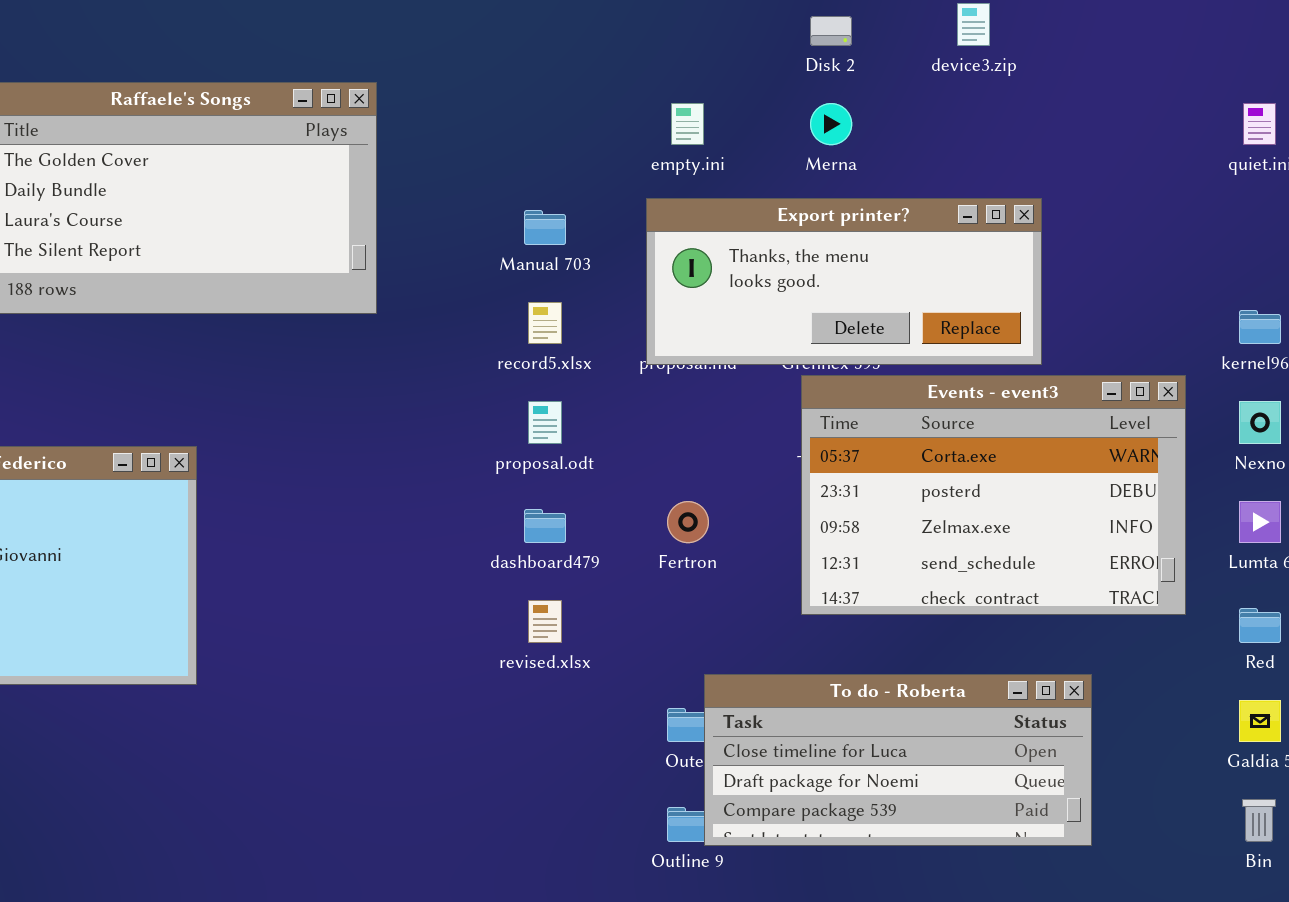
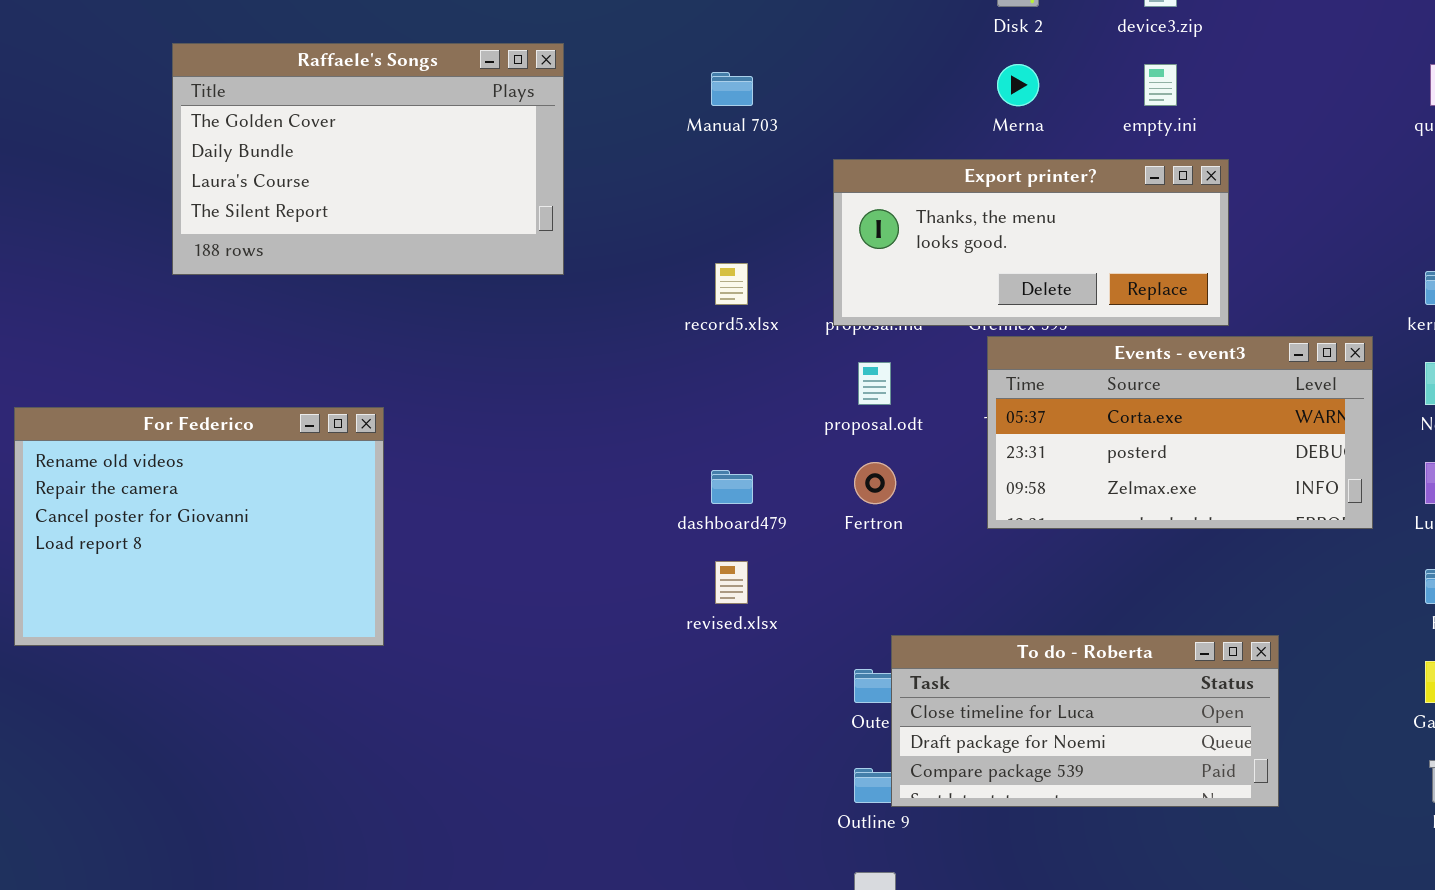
empty.ini: [671,103,704,145] -> [1144,64,1177,106], moved
Manual 703: [524,210,566,245] -> [711,72,753,106], moved
Events - event3: [801,375,1186,615] -> [987,336,1373,529], resized
proposal.odt: [528,401,562,444] -> [858,362,891,405], moved

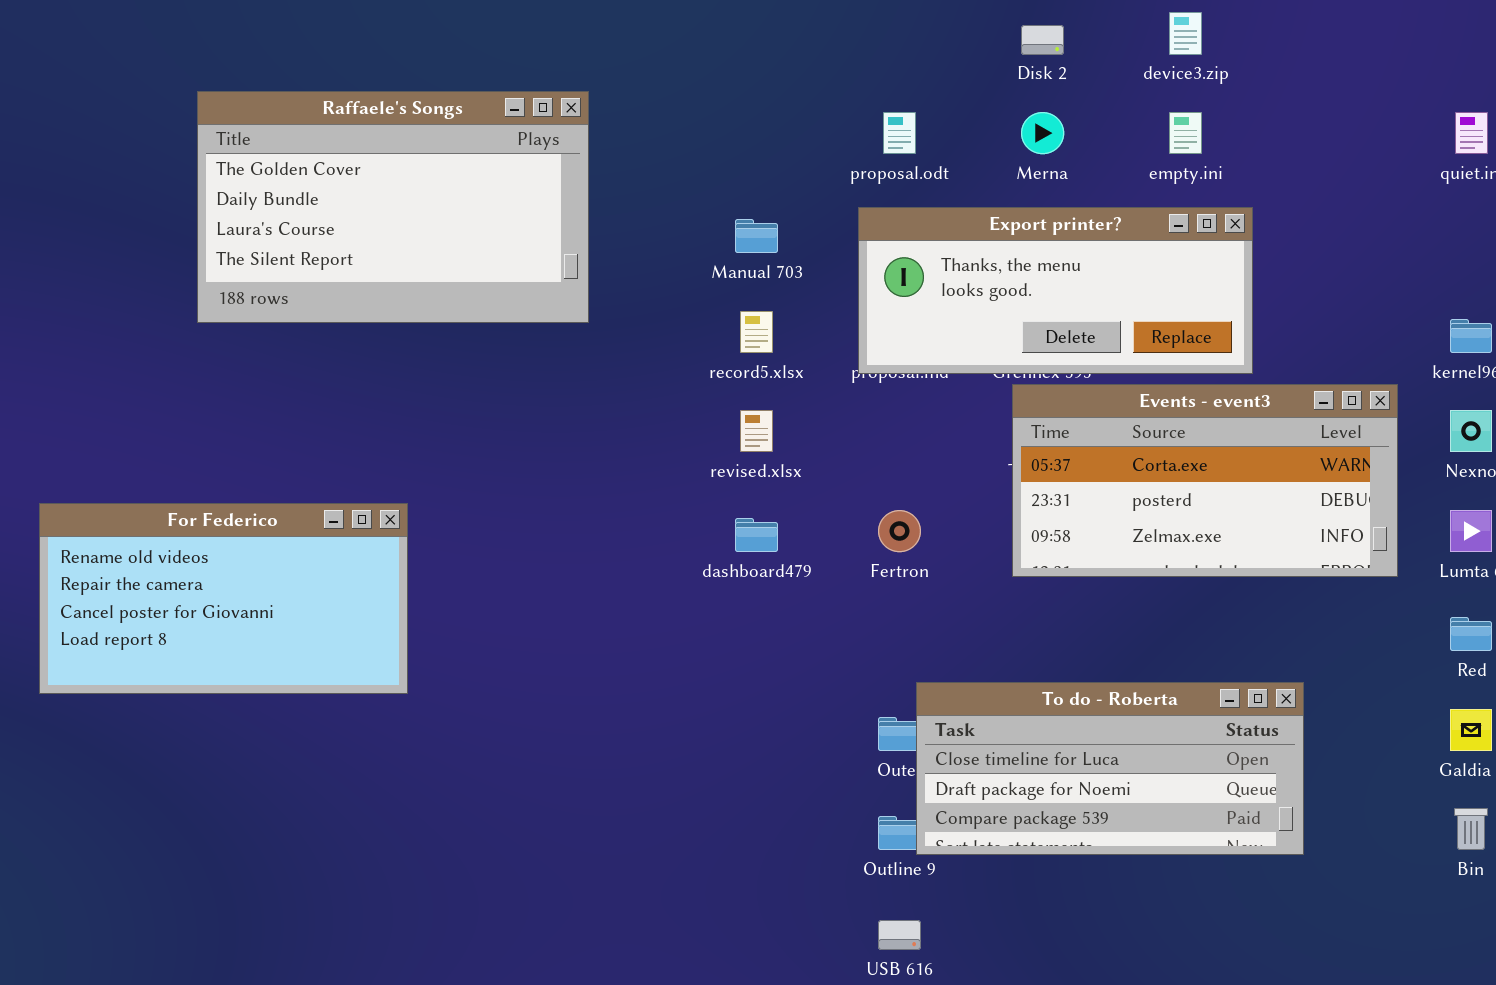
Manual 703: [711,72,753,106] -> [735,219,778,253], moved
proposal.odt: [858,362,891,405] -> [883,112,916,154], moved
For Federico: [14,407,384,646] -> [39,503,408,694], resized
revised.xlsx: [715,561,748,604] -> [740,410,773,452], moved

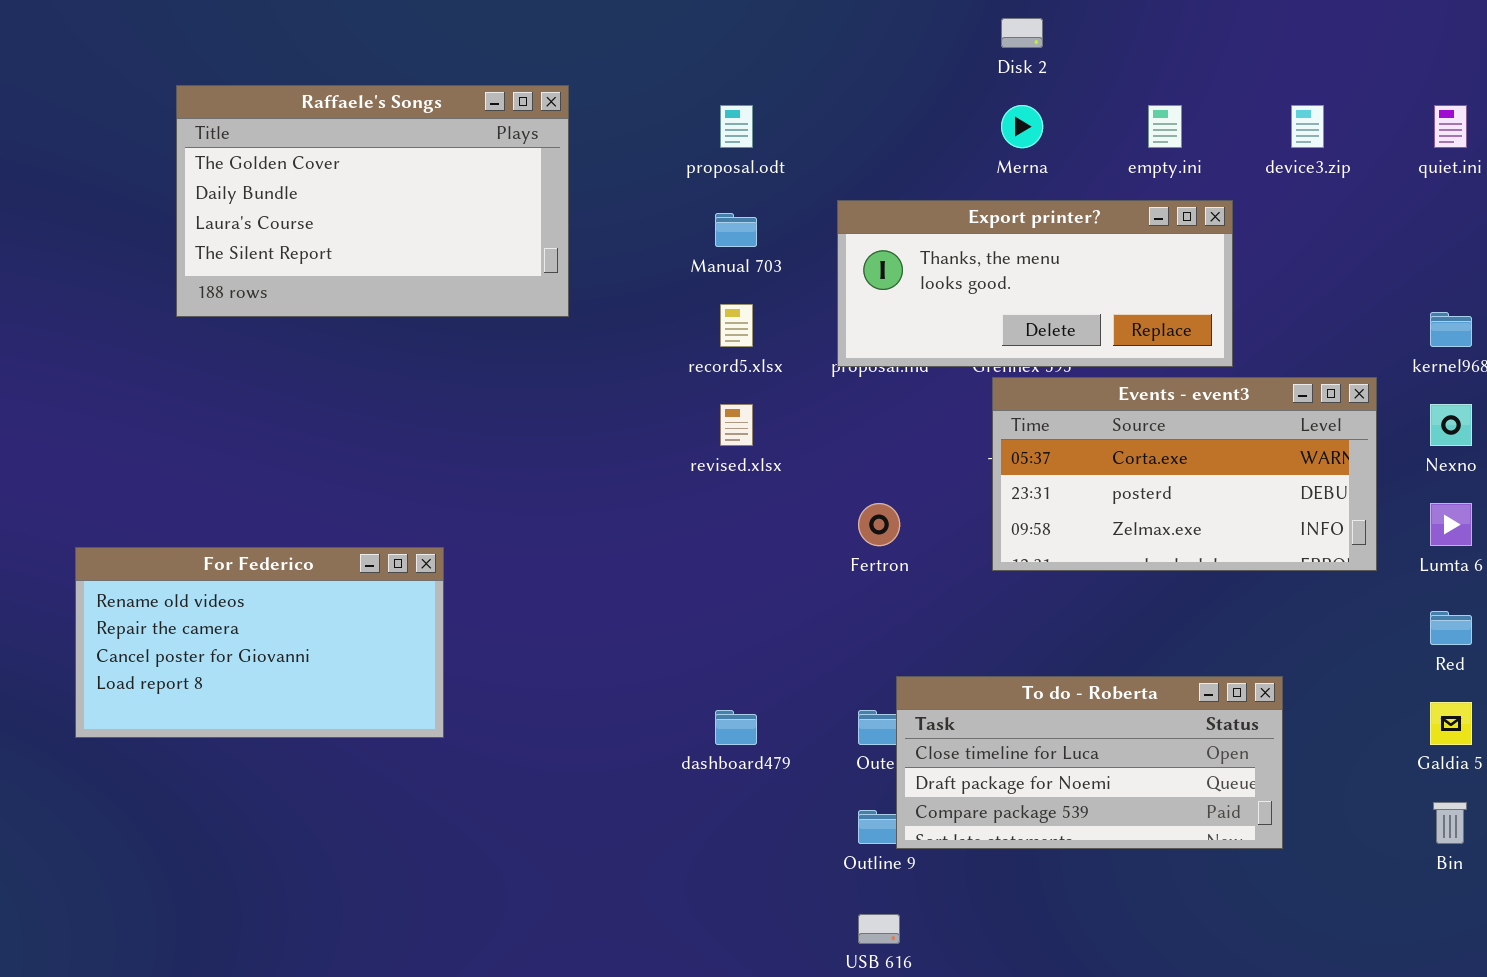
device3.zip: [1169,12,1202,55] -> [1291,105,1324,148], moved
proposal.odt: [883,112,916,154] -> [720,105,753,148], moved
For Federico: [39,503,408,694] -> [75,547,444,738], moved
dashboard479: [735,518,778,552] -> [715,710,757,745], moved

